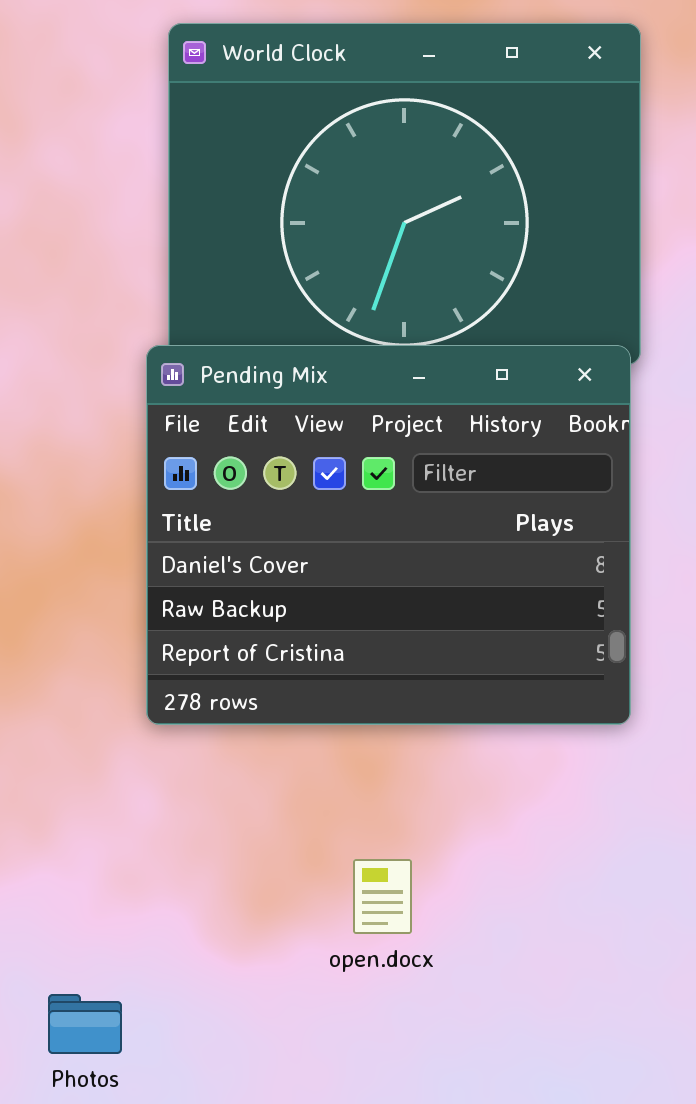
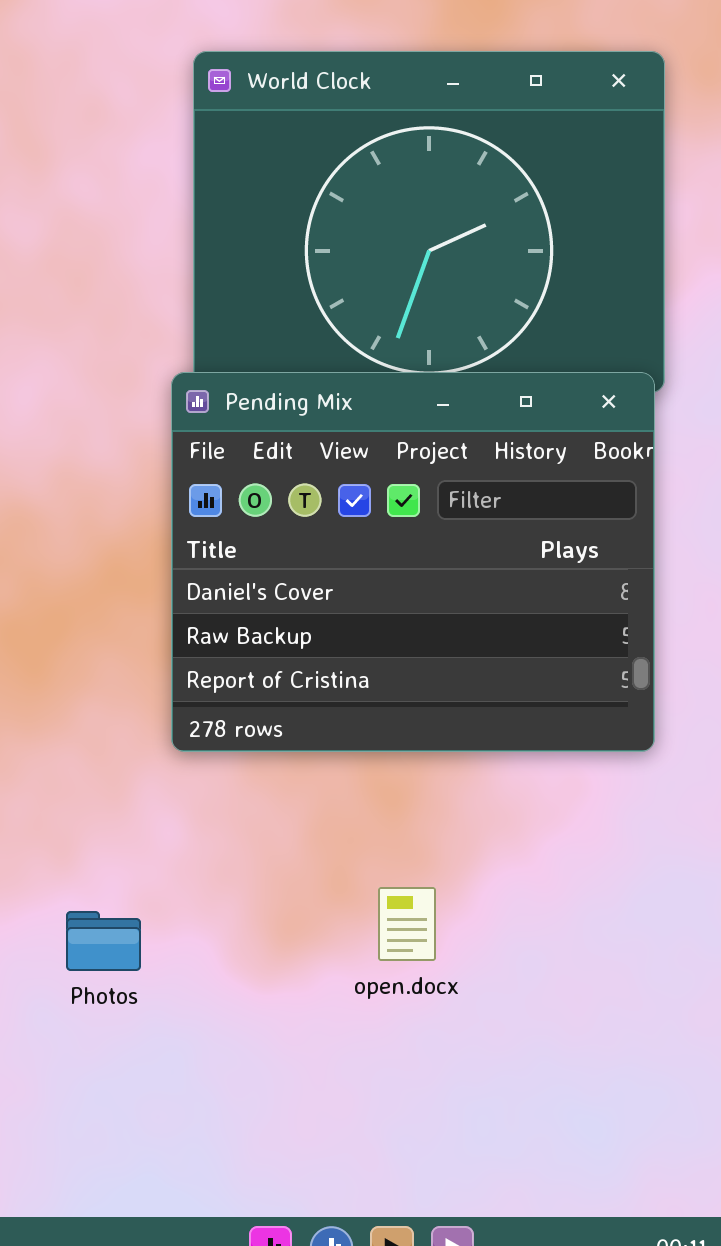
Photos: [48,994,122,1054] -> [66,911,141,971], moved

